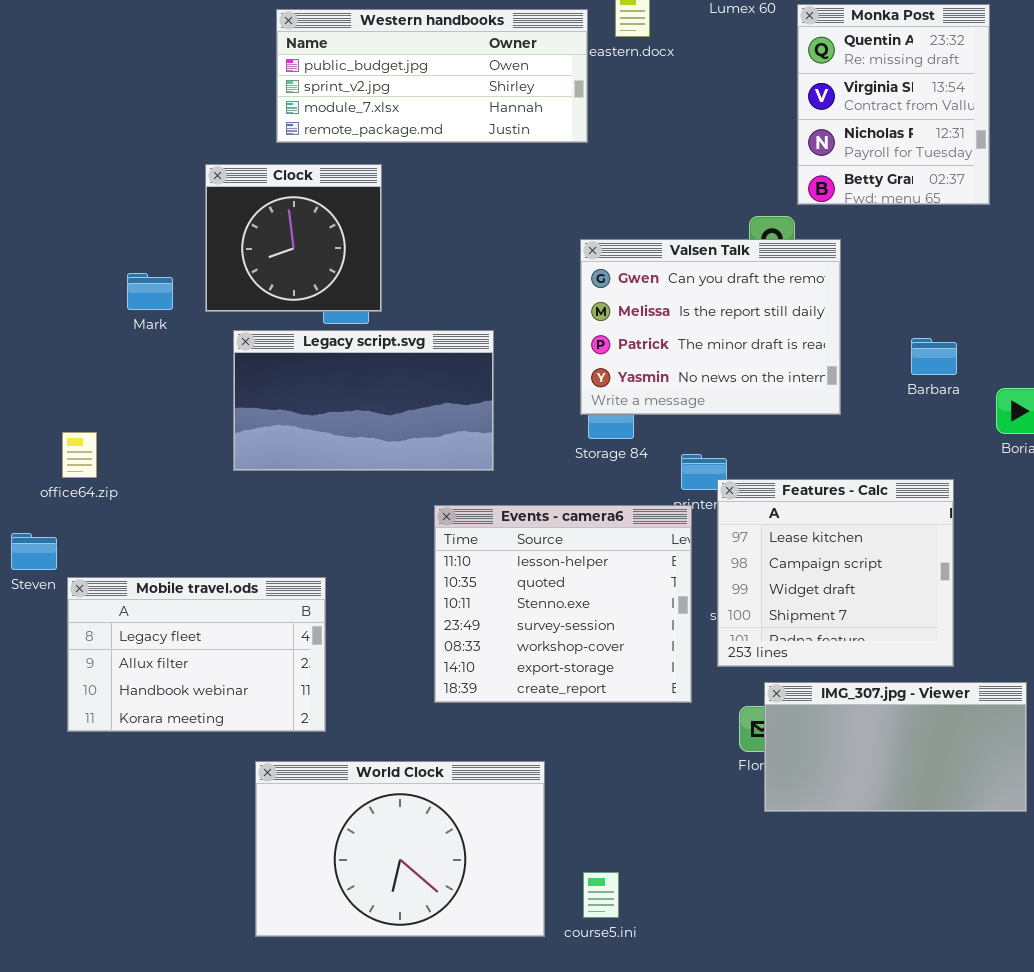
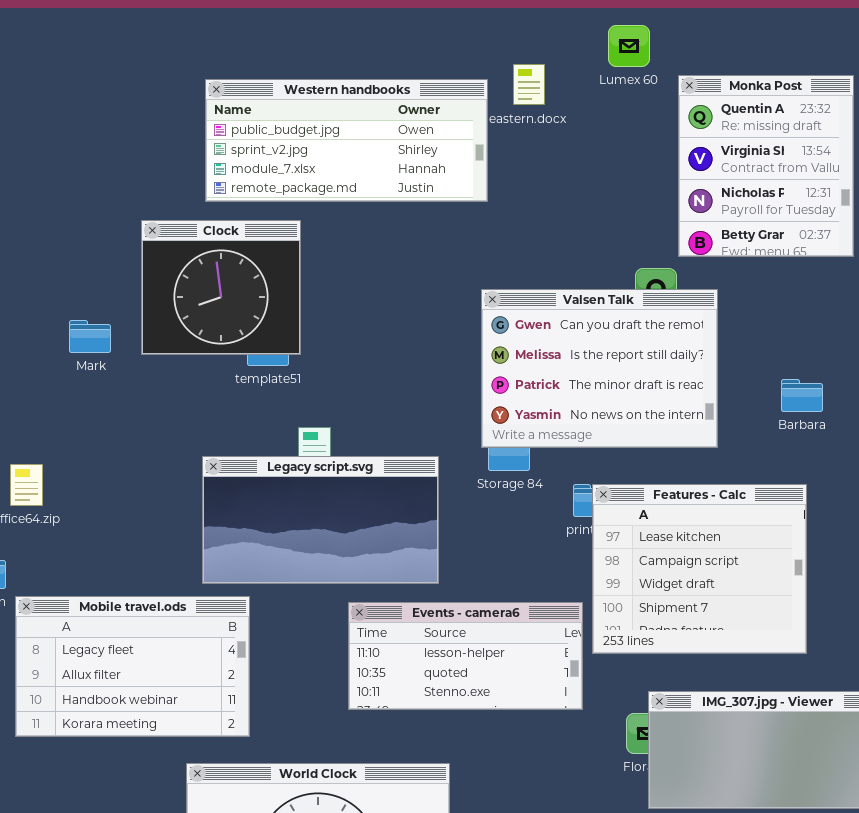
Legacy script.svg: [233,330,494,471] -> [202,456,439,584], moved
Features - Calc: [717,479,954,667] -> [592,484,807,654], moved
Events - camera6: [434,505,692,703] -> [348,602,583,710], resized

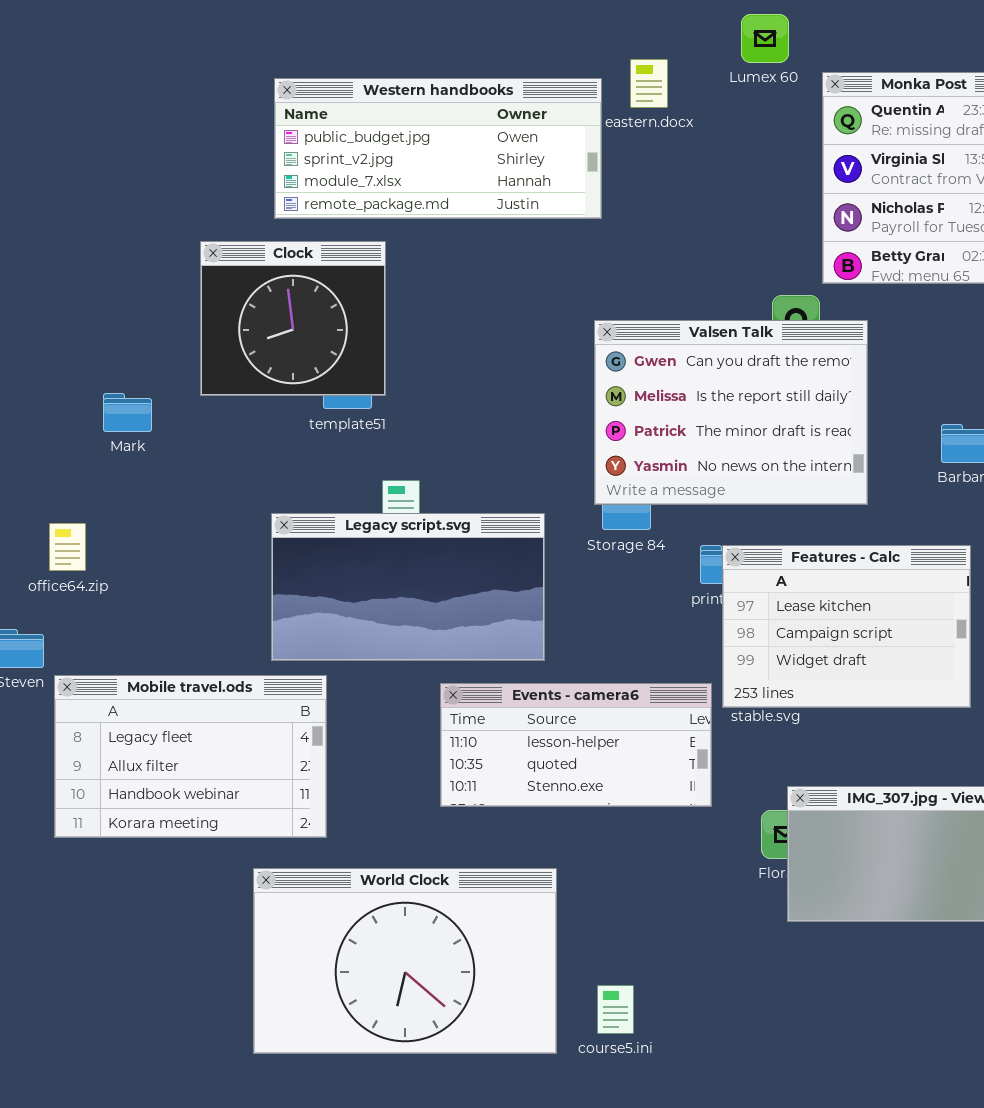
Mark: [69,320,111,353] -> [103,393,152,432], moved
Features - Calc: [592,484,807,654] -> [722,545,971,708], resized

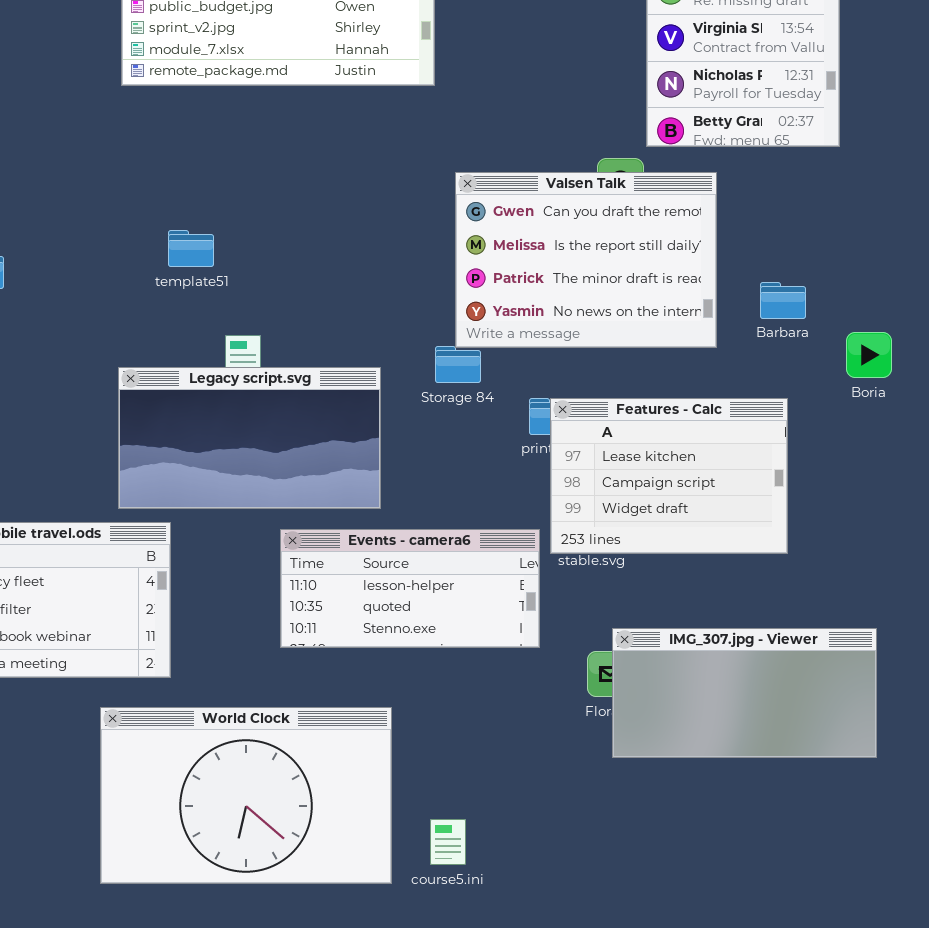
Clock: [200,241,386,396] -> none, closed
Valsen Talk: [594,320,868,505] -> [455,172,717,348], moved

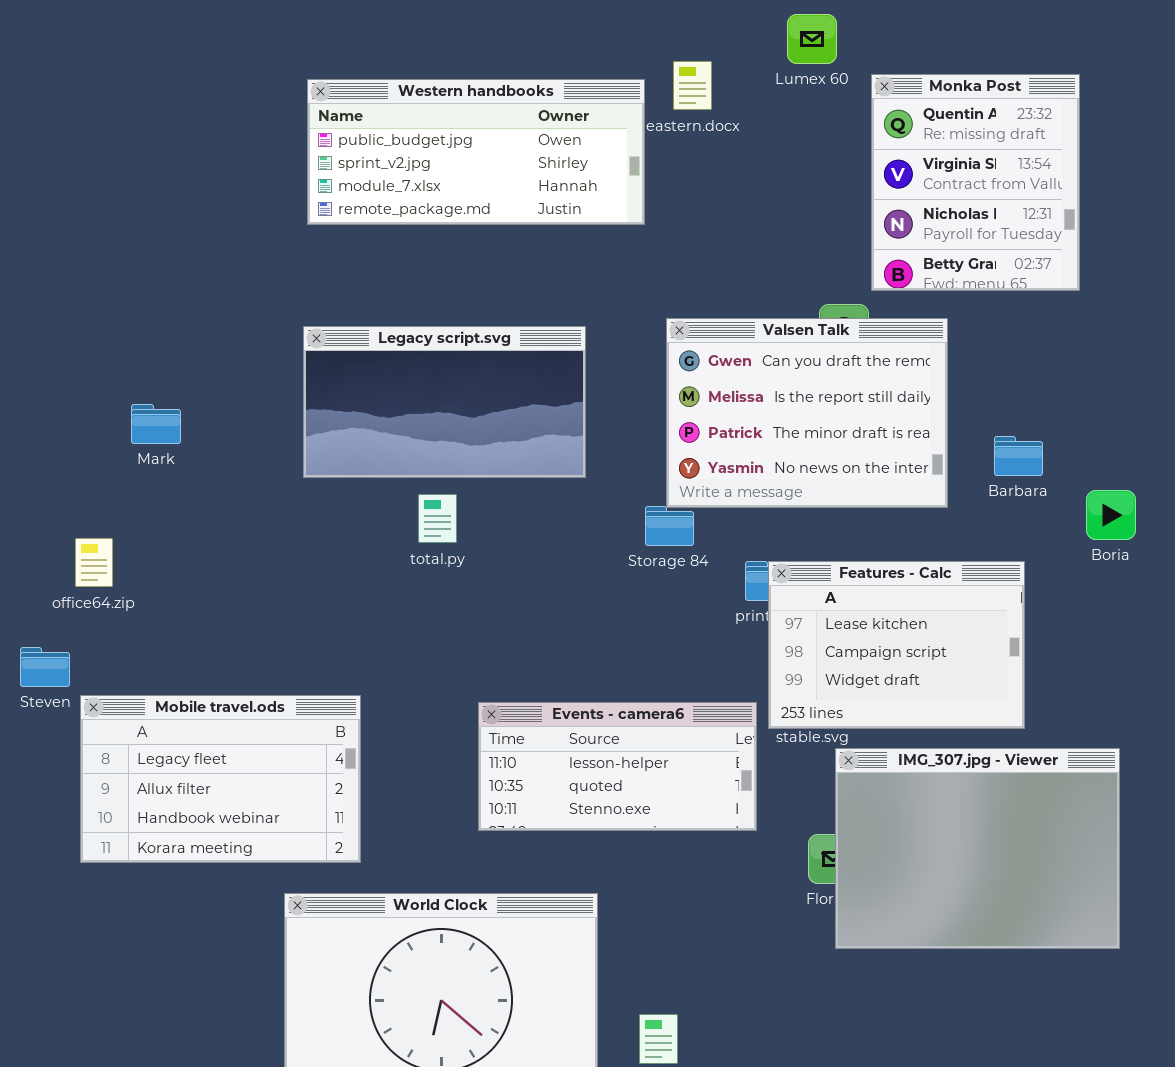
Legacy script.svg: [118,367,381,509] -> [303,326,586,478], moved
IMG_307.jpg - Viewer: [612,628,877,758] -> [835,748,1120,949], resized

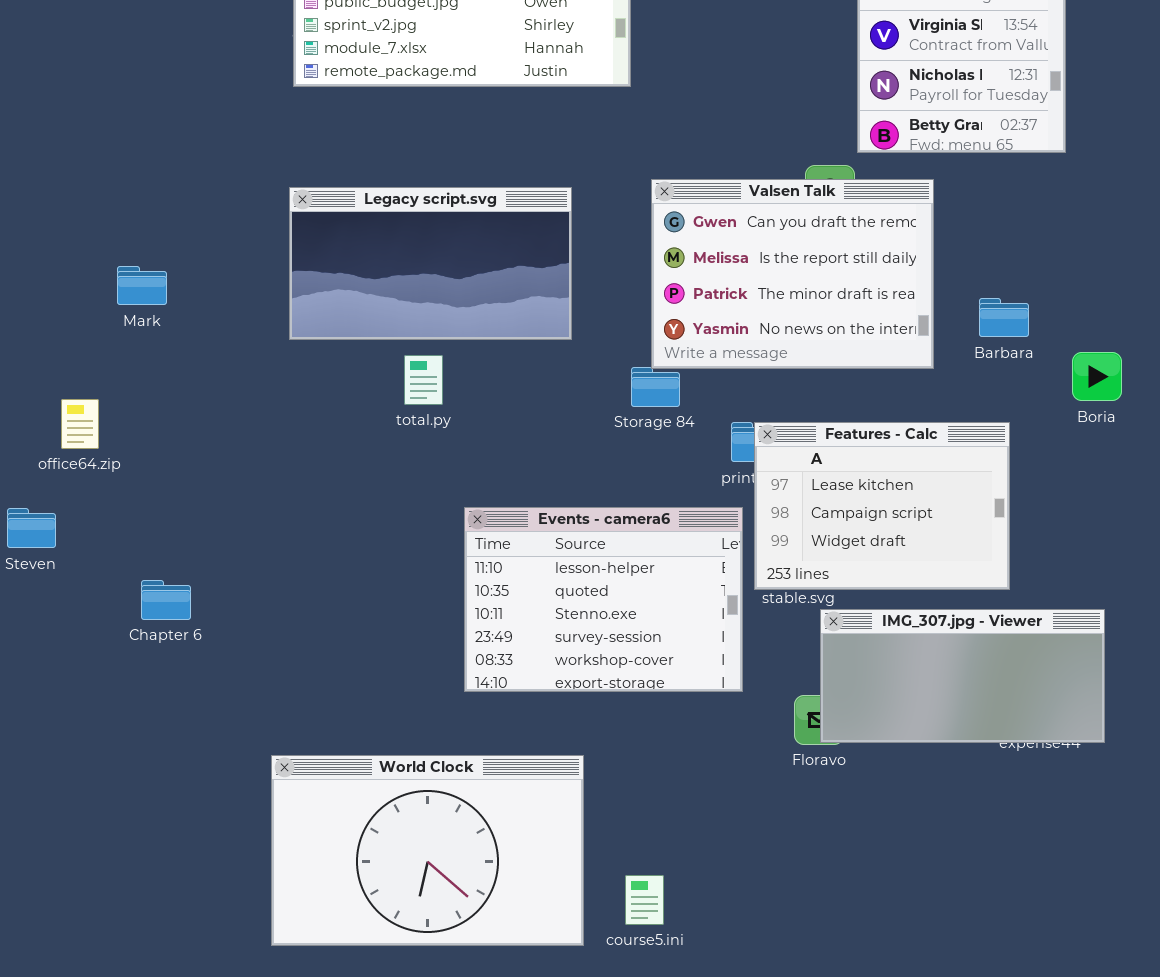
Mobile travel.ods: [80,695,361,863] -> none, closed
Events - camera6: [478,702,757,831] -> [464,507,743,692], resized
IMG_307.jpg - Viewer: [835,748,1120,949] -> [820,609,1105,743], resized

